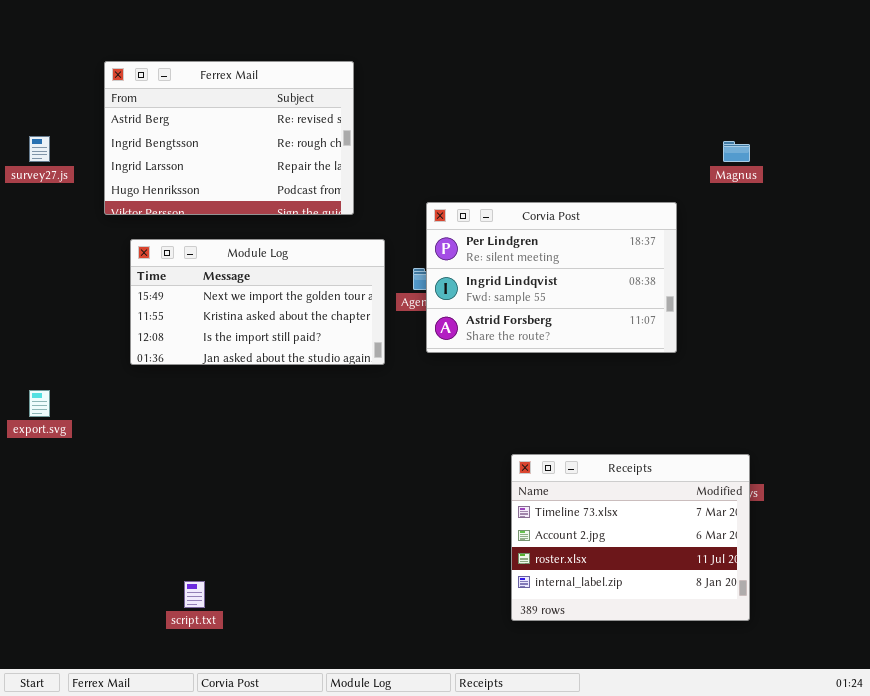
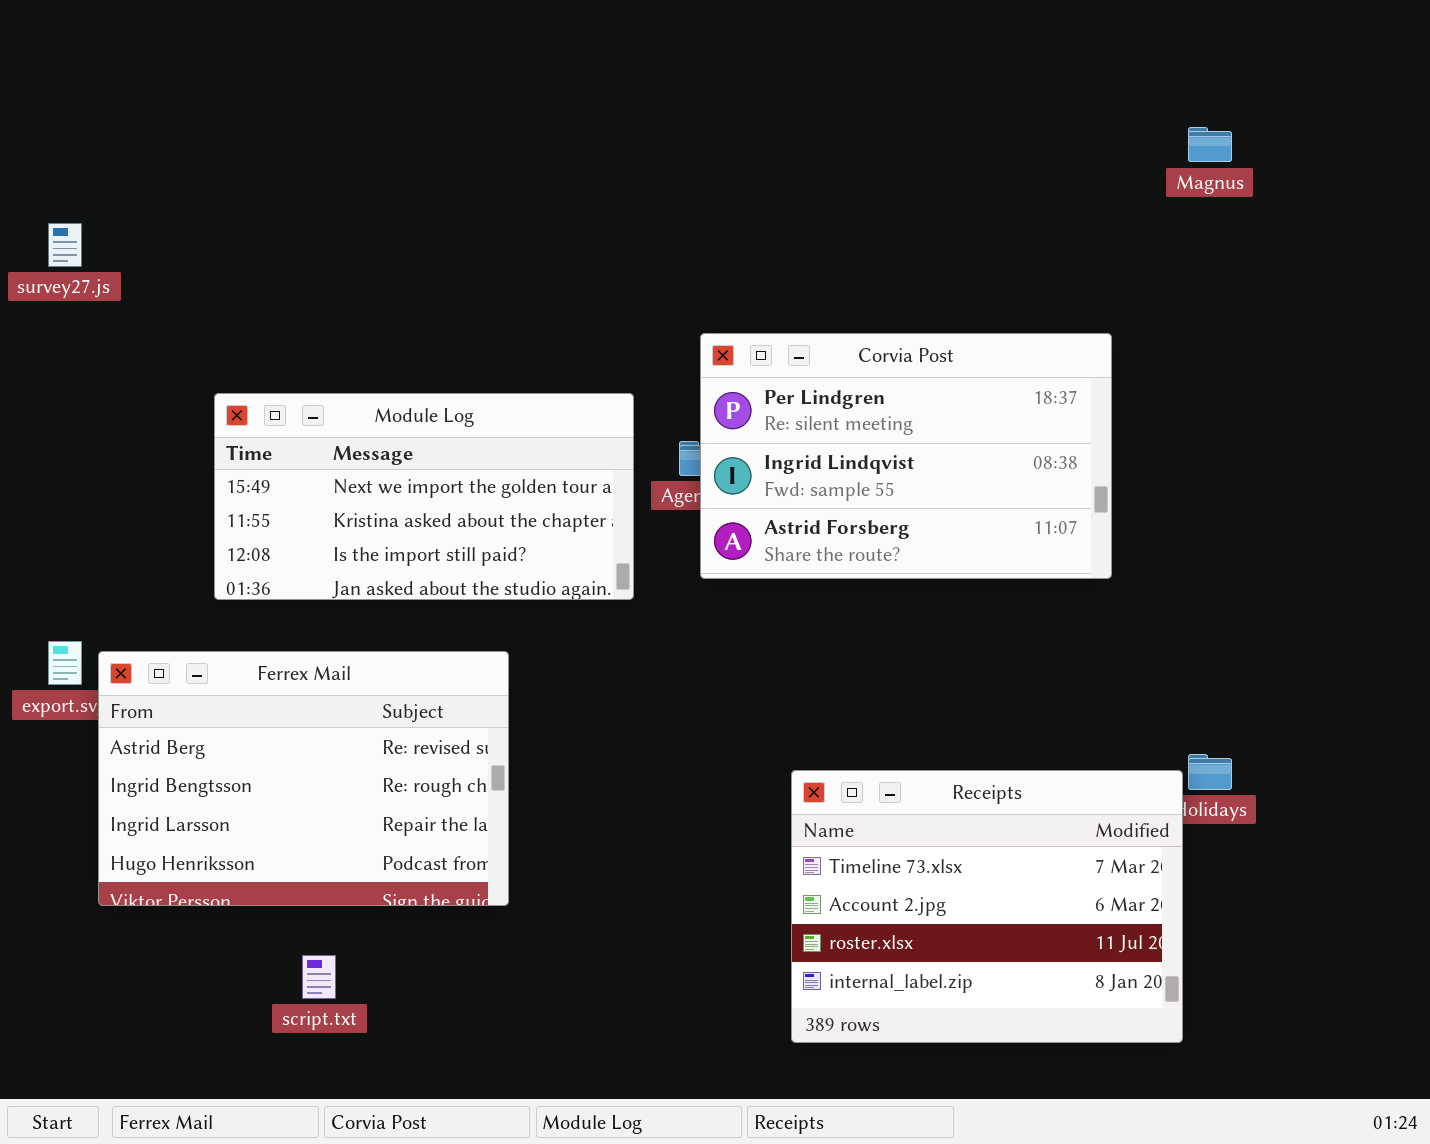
Ferrex Mail: [104,61,354,215] -> [98,651,509,906], moved
Magnus: [723,141,750,162] -> [1188,127,1232,162], moved
Receipts: [511,454,750,621] -> [791,770,1183,1043], moved

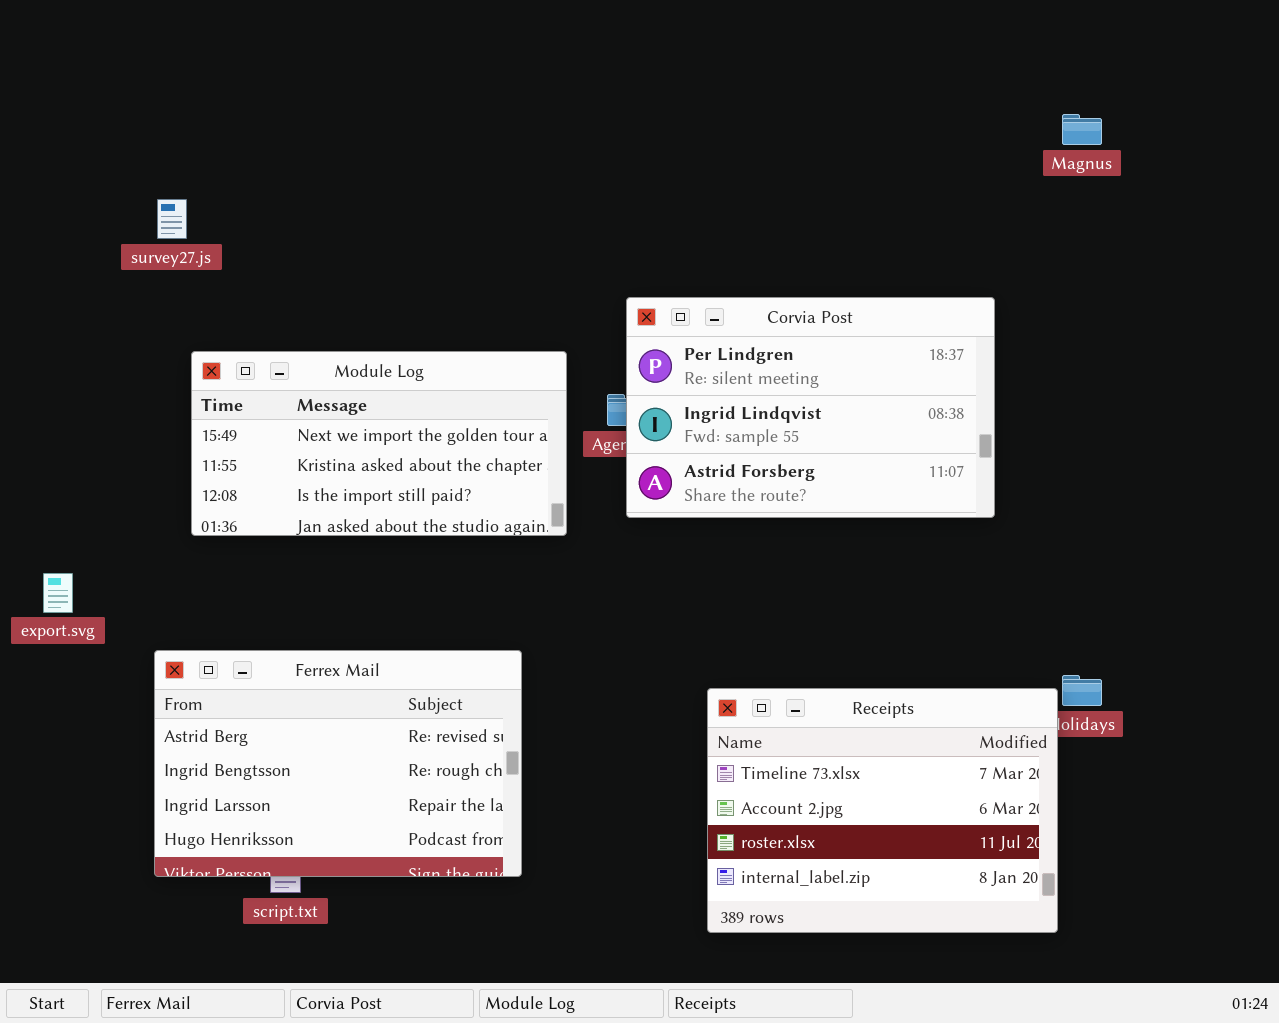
survey27.js: [48,223,82,267] -> [157,199,187,239], moved
Ferrex Mail: [98,651,509,906] -> [154,650,522,877], moved

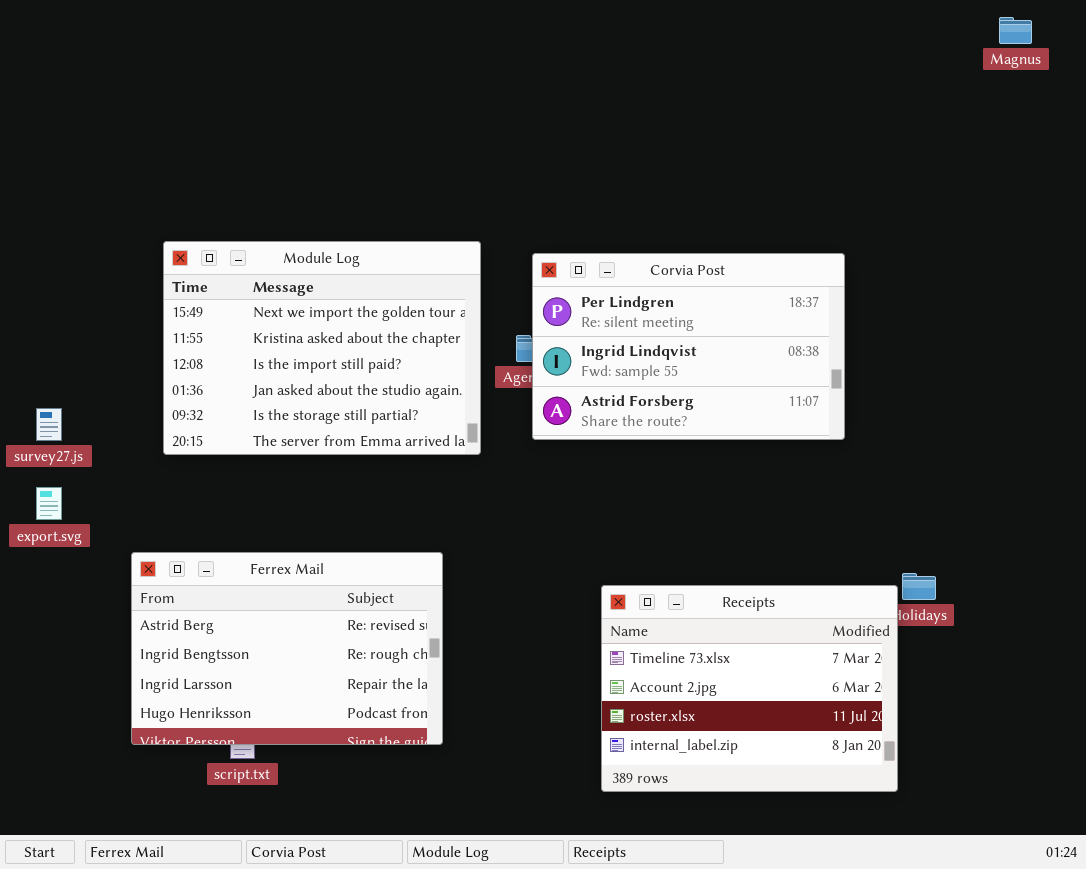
Magnus: [1062,114,1102,145] -> [999,17,1032,44], moved
survey27.js: [157,199,187,239] -> [36,408,62,441], moved
Module Log: [191,351,567,536] -> [163,241,481,455], resized

